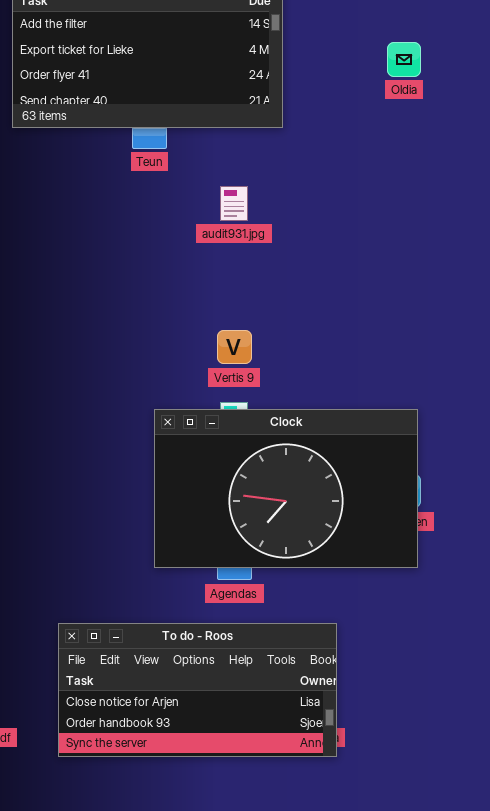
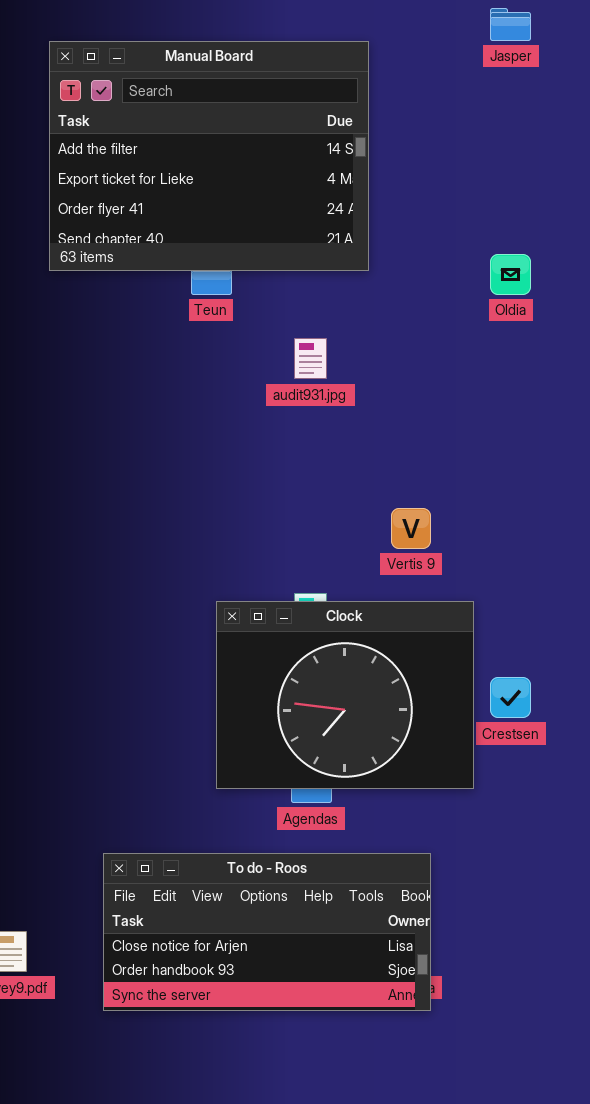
Oldia: [387,42,421,77] -> [490,254,531,295], moved
Vertis 9: [217,330,252,364] -> [391,508,431,549], moved
Clock: [154,409,418,568] -> [216,601,474,789], resized

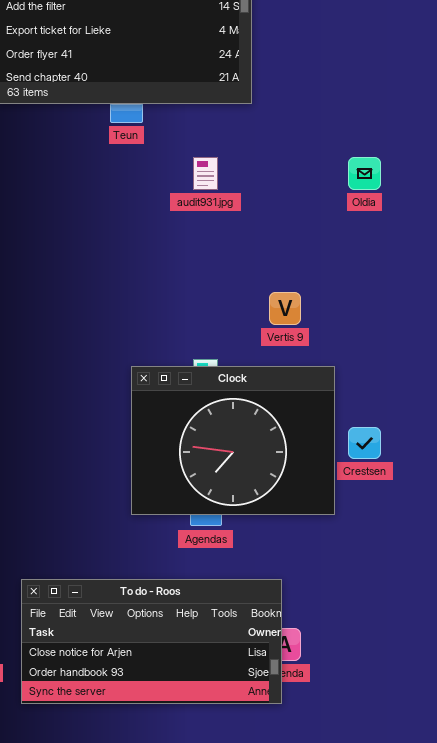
Oldia: [490,254,531,295] -> [348,157,381,190], moved
To do - Roos: [103,853,431,1011] -> [21,579,282,704], moved

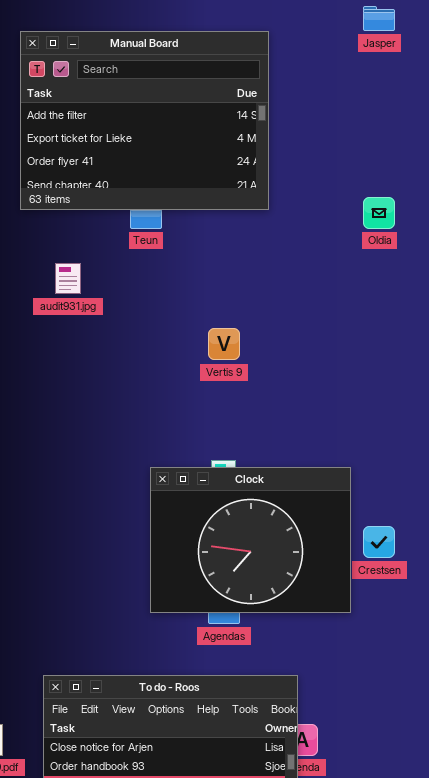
audit931.jpg: [193,157,218,190] -> [55,263,81,294], moved
Oldia: [348,157,381,190] -> [363,197,395,229], moved
Vertis 9: [269,292,301,325] -> [208,328,240,360], moved

